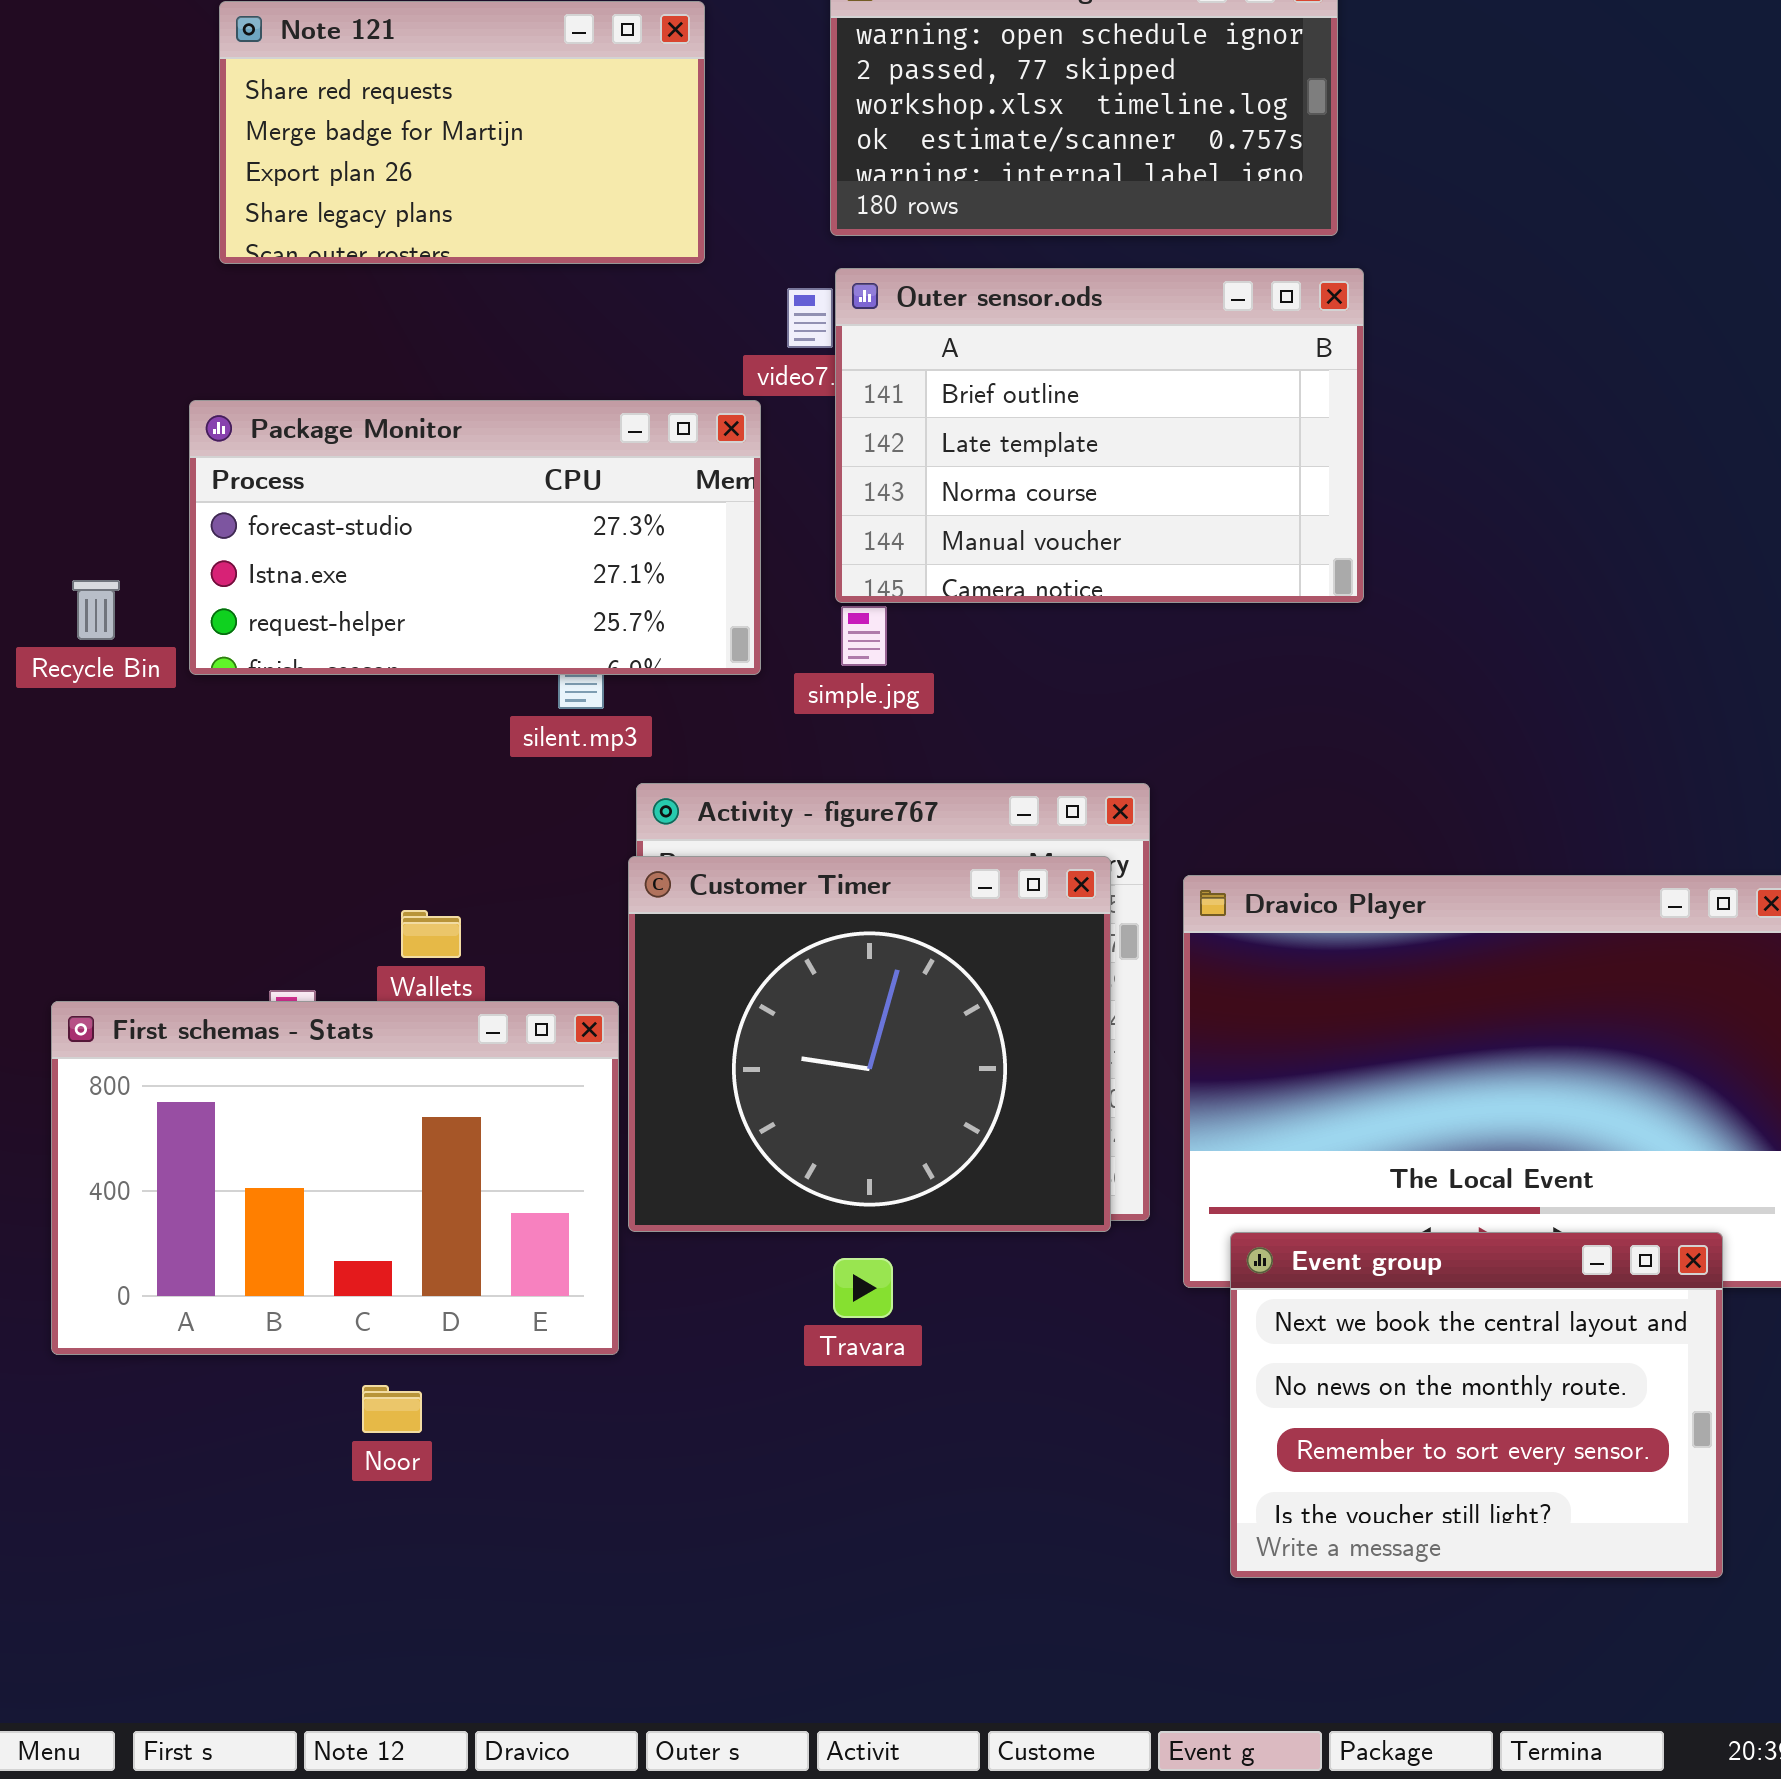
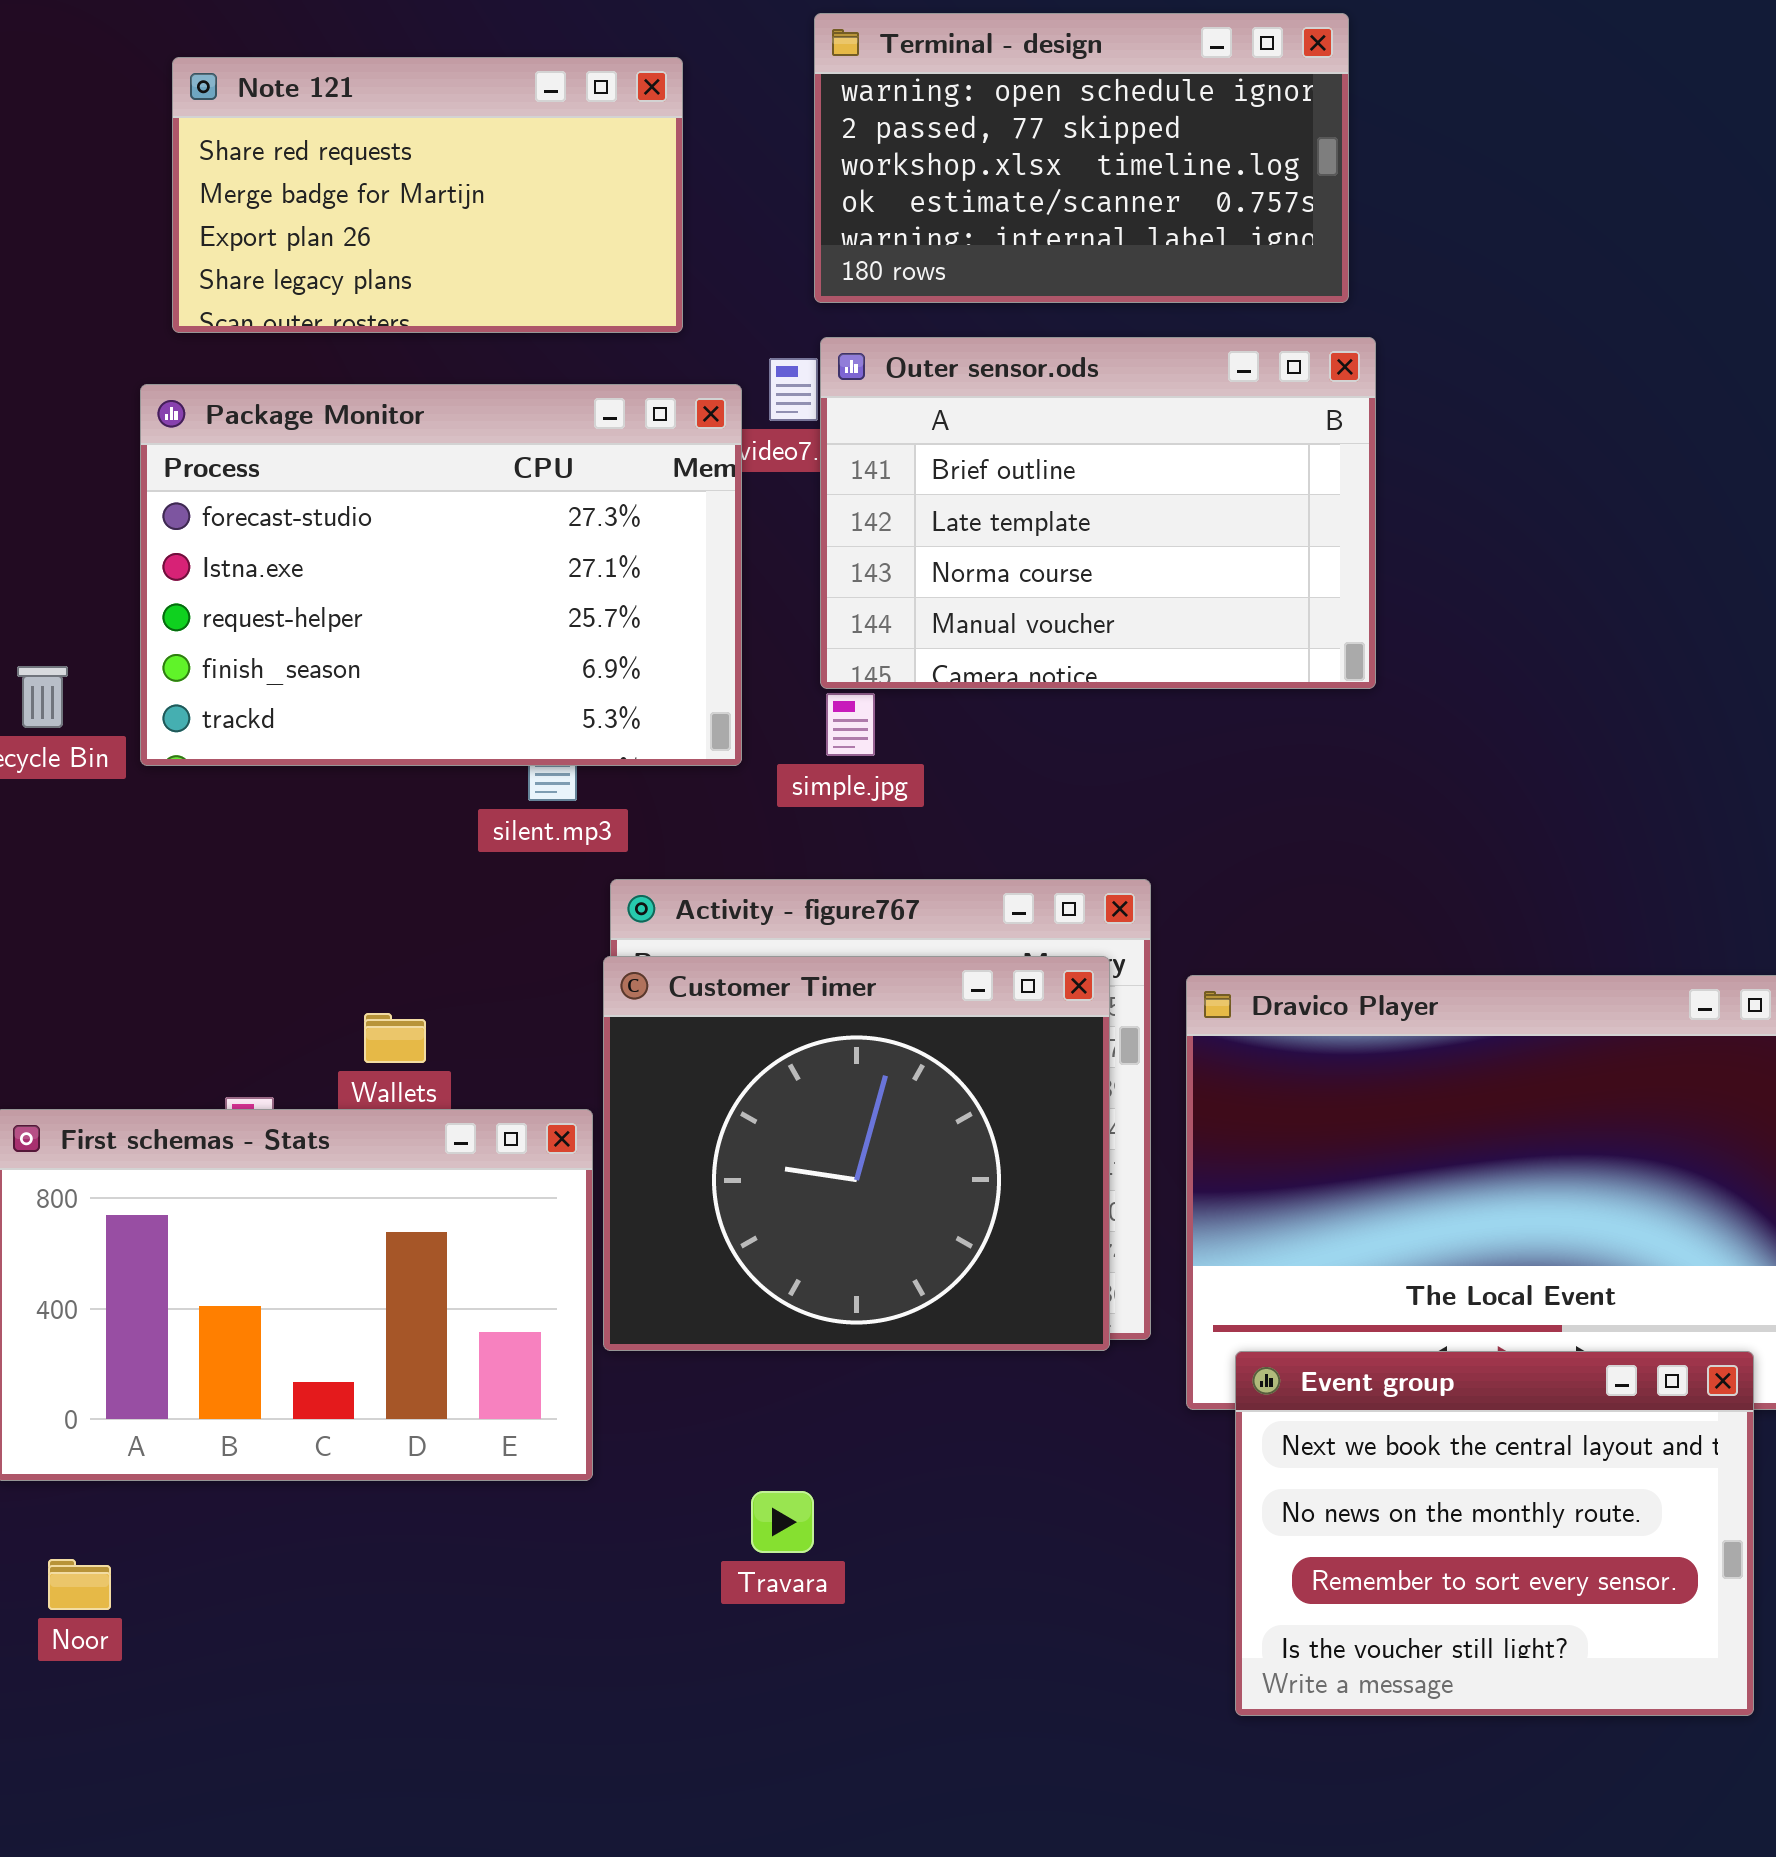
Package Monitor: [189,400,761,675] -> [140,384,742,766], resized
Travara: [833,1258,893,1318] -> [751,1491,814,1553], moved
Noor: [362,1385,422,1433] -> [48,1559,111,1610], moved

